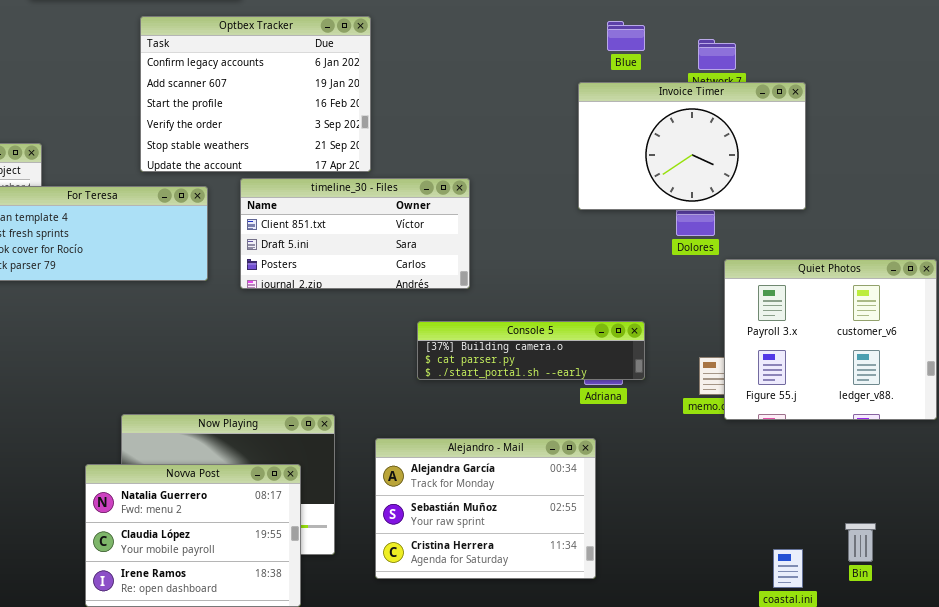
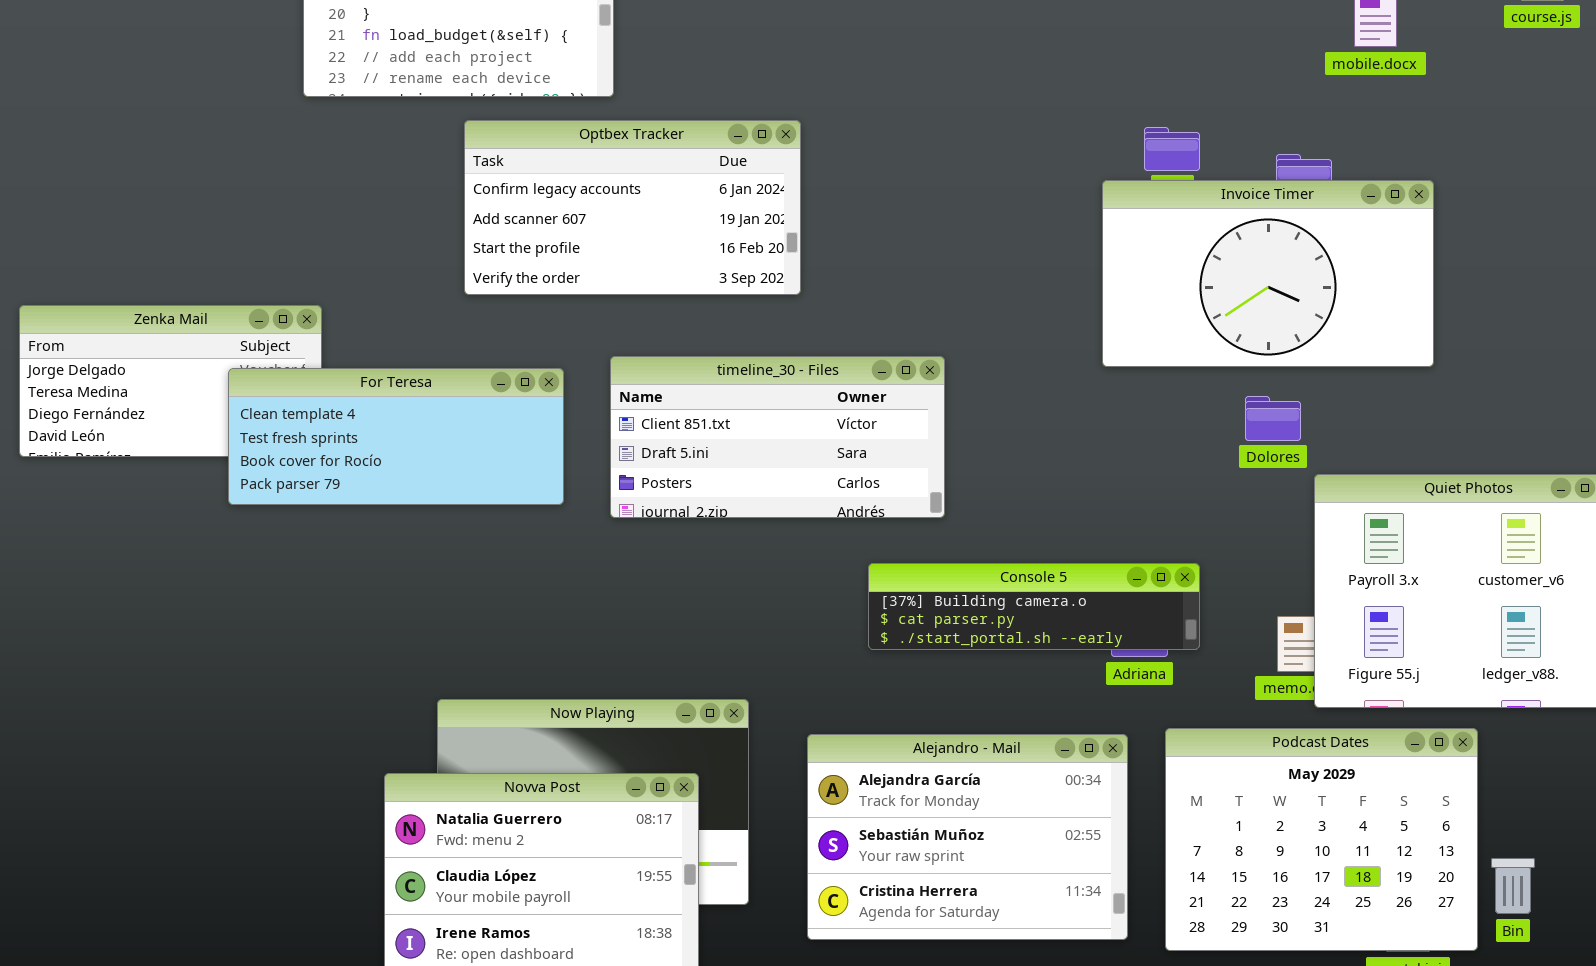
Optbex Tracker: [140,16,371,172] -> [464,120,801,295], resized
Invoice Timer: [578,82,806,210] -> [1102,180,1434,367], moved
Podcast Dates: none -> [1165,728,1478,951], opened

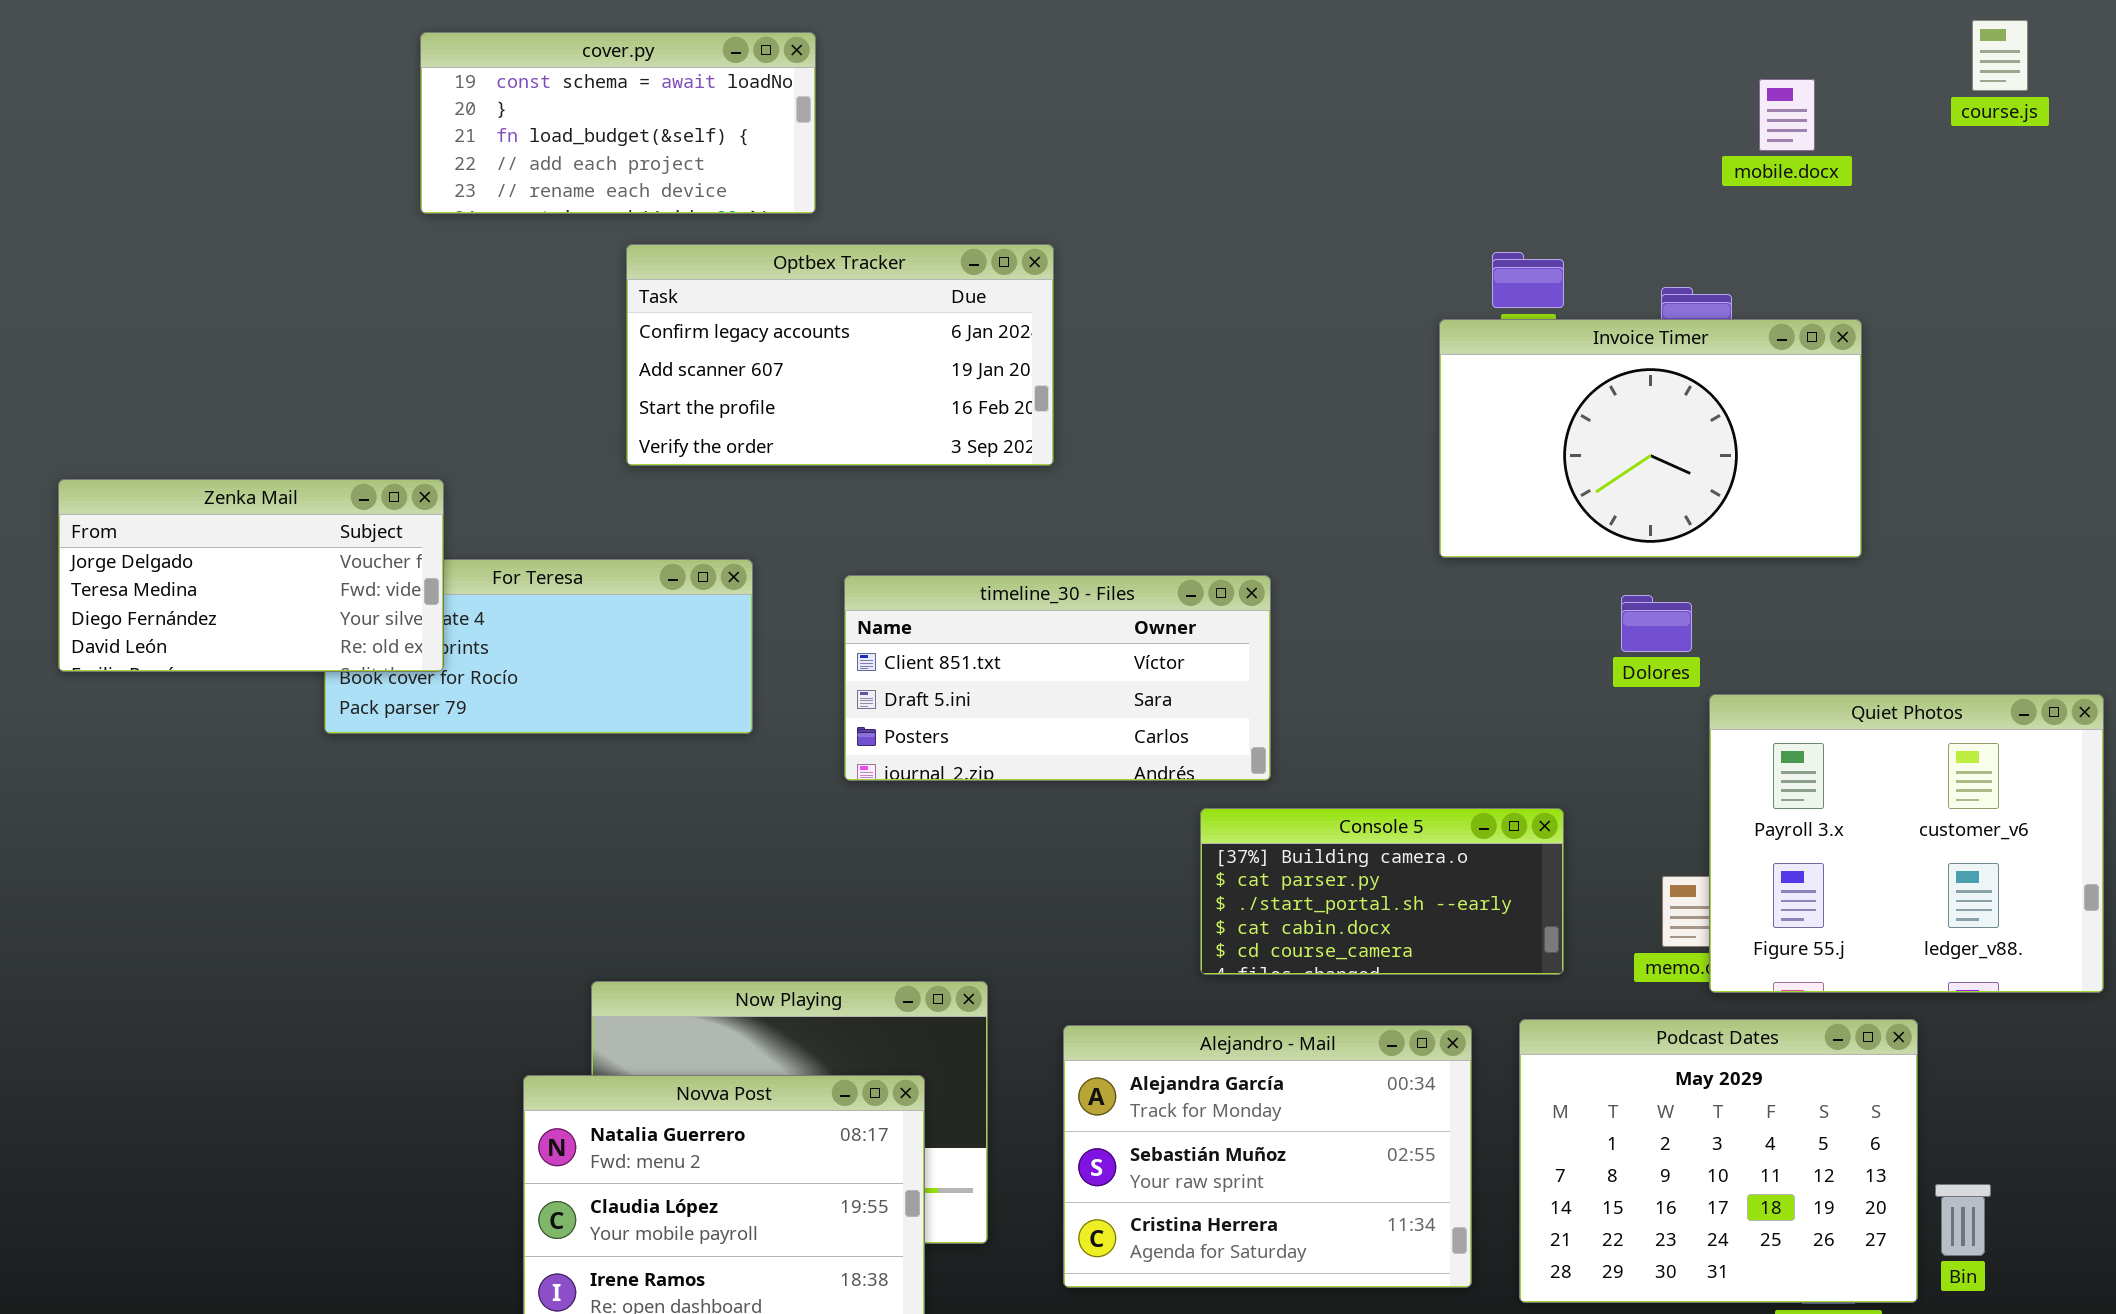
Zenka Mail: [19,305,322,457] -> [58,479,444,672], raised
timeline_30 - Files: [610,356,945,518] -> [844,575,1271,781], moved
Console 5: [868,563,1200,650] -> [1200,808,1564,975], resized

